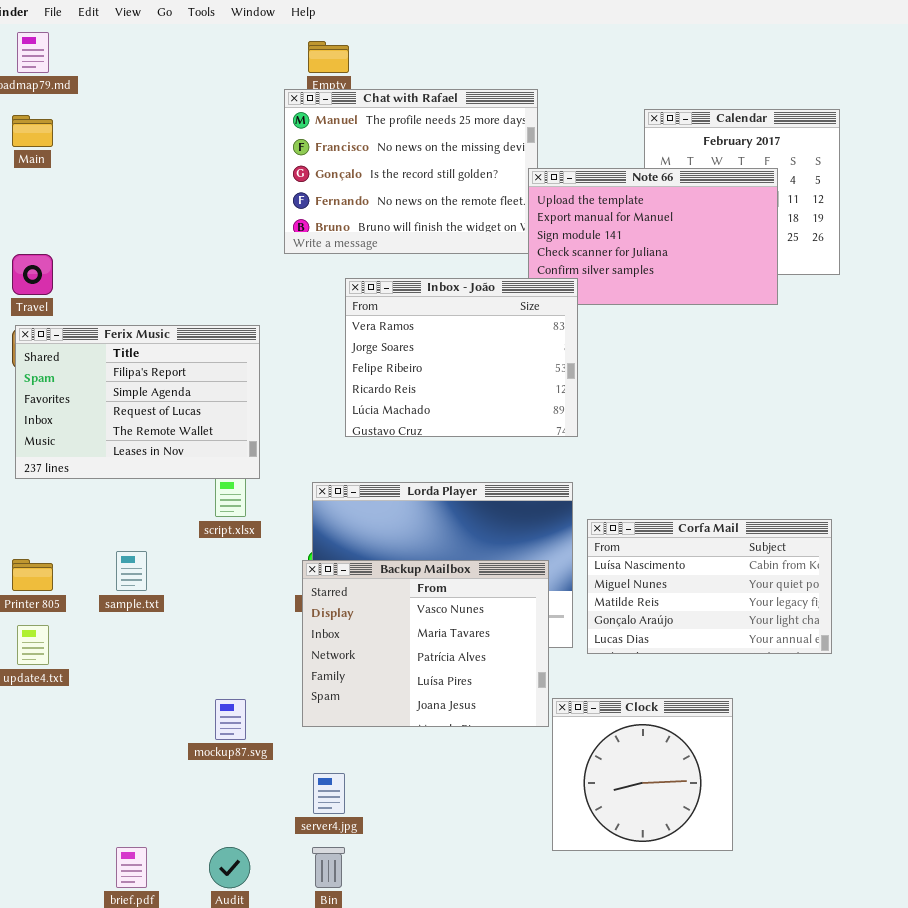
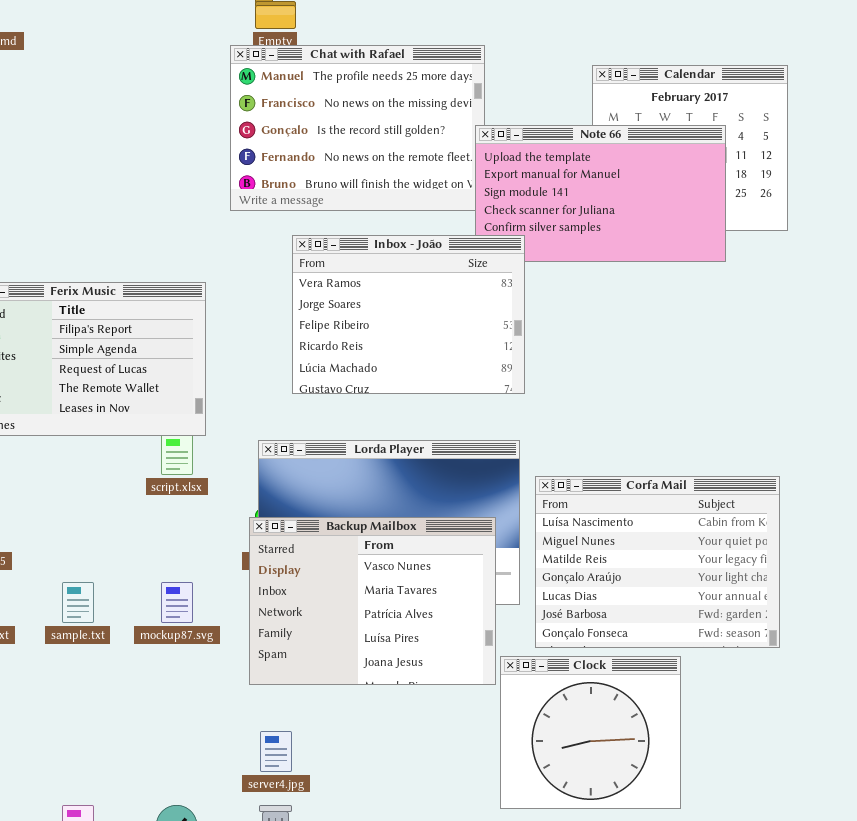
Corfa Mail: [587,519,832,654] -> [535,476,780,648], resized
sample.txt: [116,551,147,591] -> [62,582,94,623], moved
mockup87.svg: [215,699,246,740] -> [161,582,193,623], moved

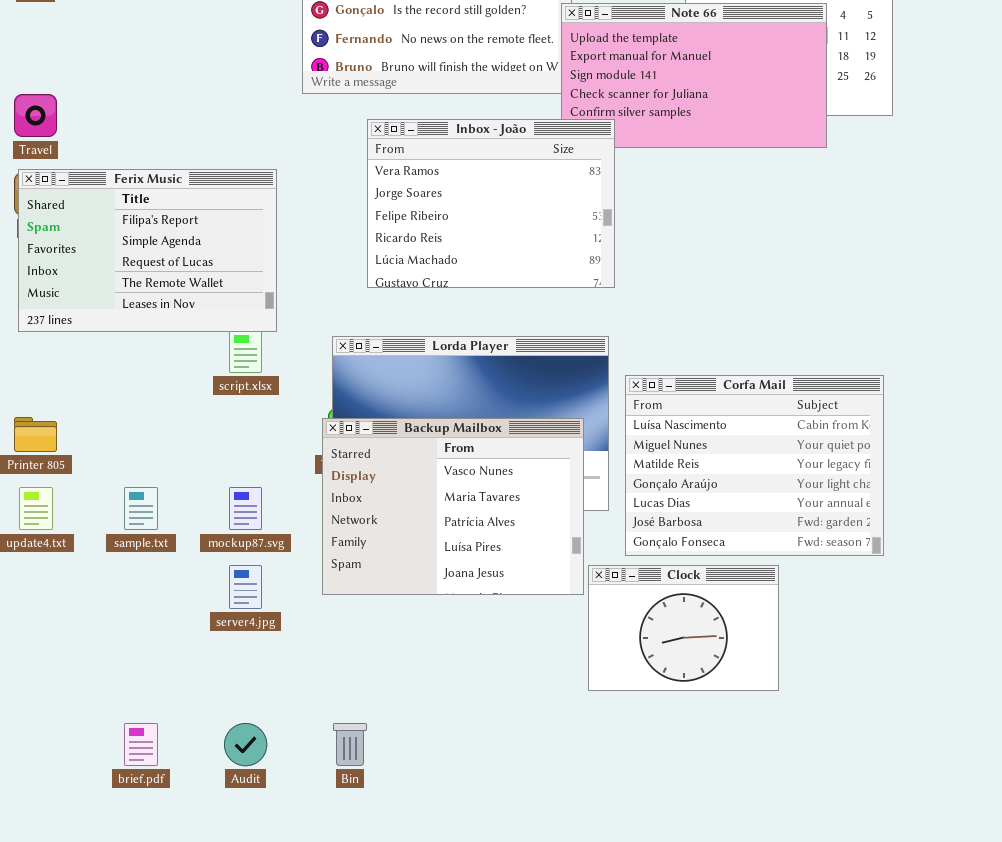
Clock: [500,656,681,809] -> [588,565,779,691], resized
server4.jpg: [260,731,292,772] -> [229,565,262,609], moved

